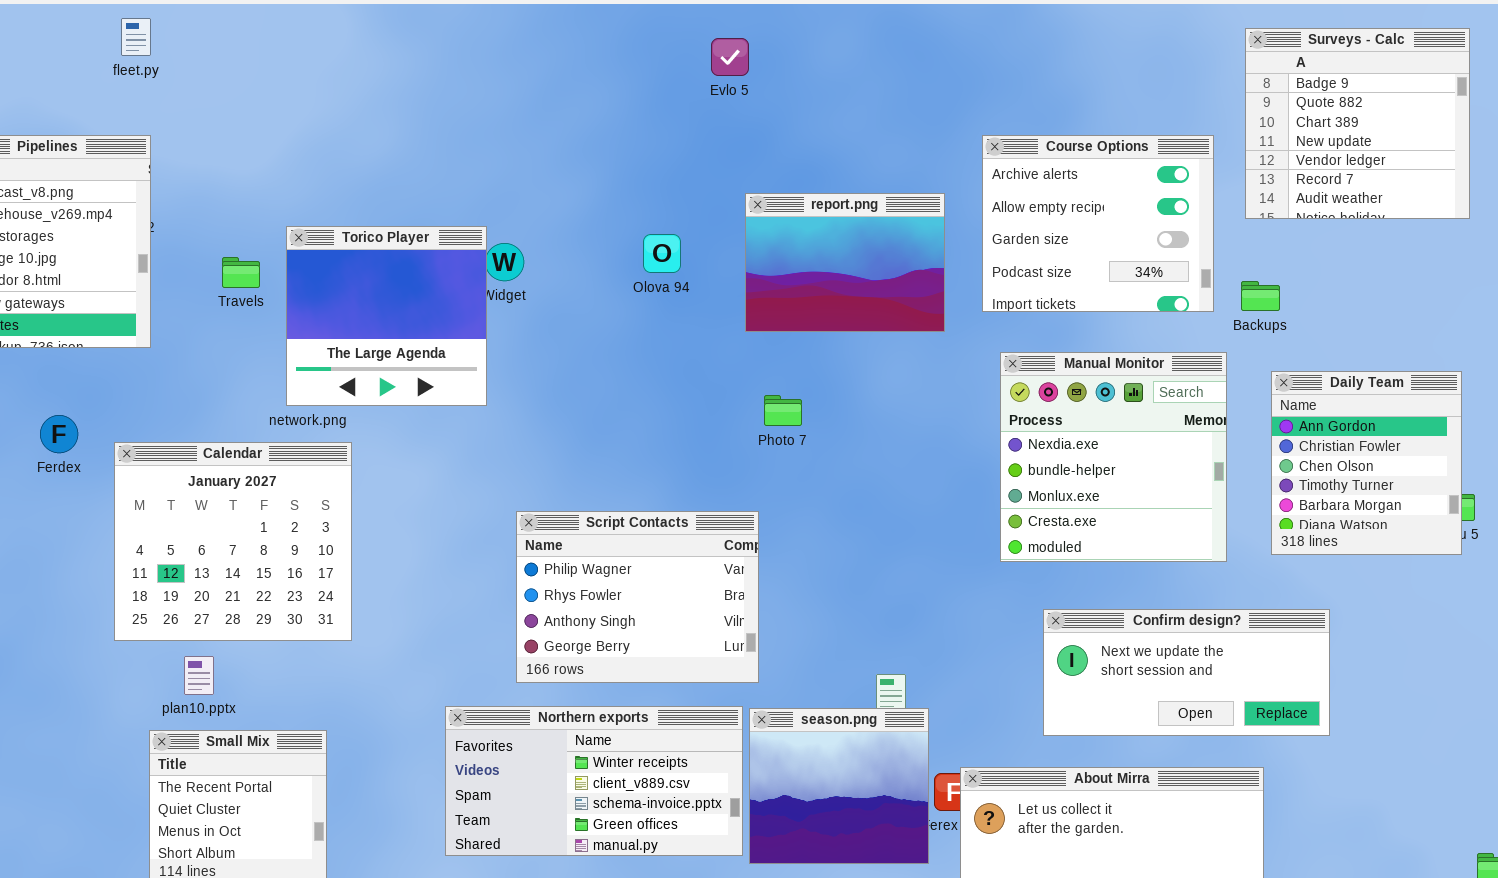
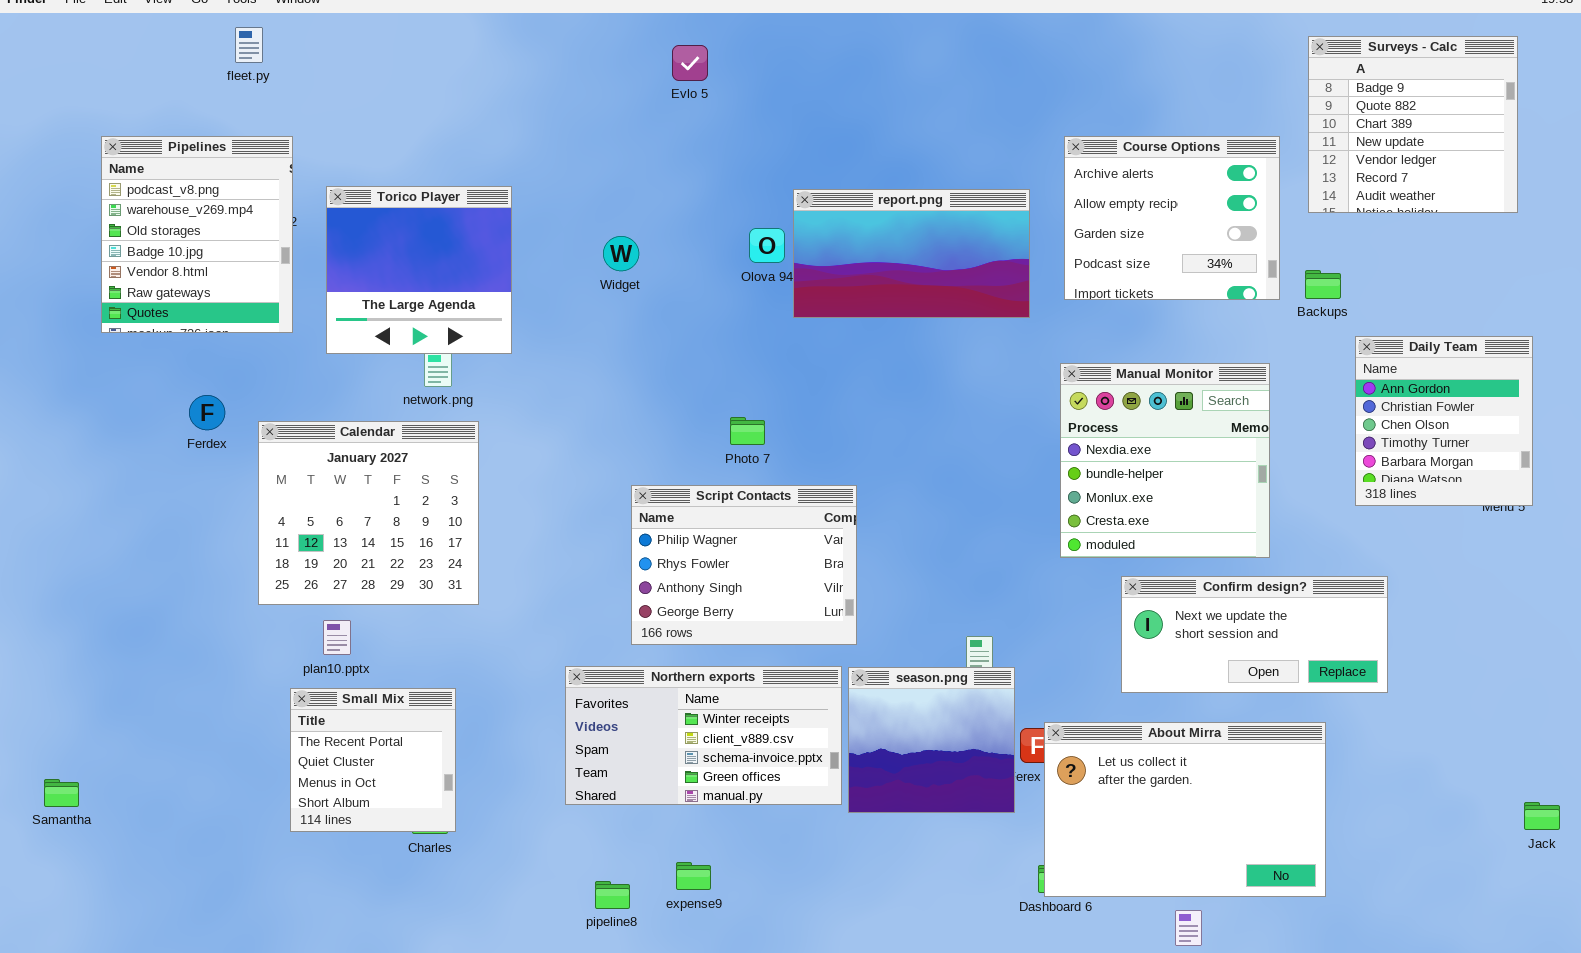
fleet.py: [121,18,151,56] -> [235,27,263,63], moved
Evlo 5: [711,38,749,76] -> [672,45,708,81], moved
report.png: [745,193,945,332] -> [793,189,1030,318], resized
Torico Player: [286,226,487,406] -> [326,186,512,354], moved
Manual Monitor: [1000,352,1227,562] -> [1060,363,1270,558], moved
Daily Team: [1271,371,1462,555] -> [1355,336,1533,506], moved
Photo 7: [764,395,802,426] -> [730,417,765,445], moved

